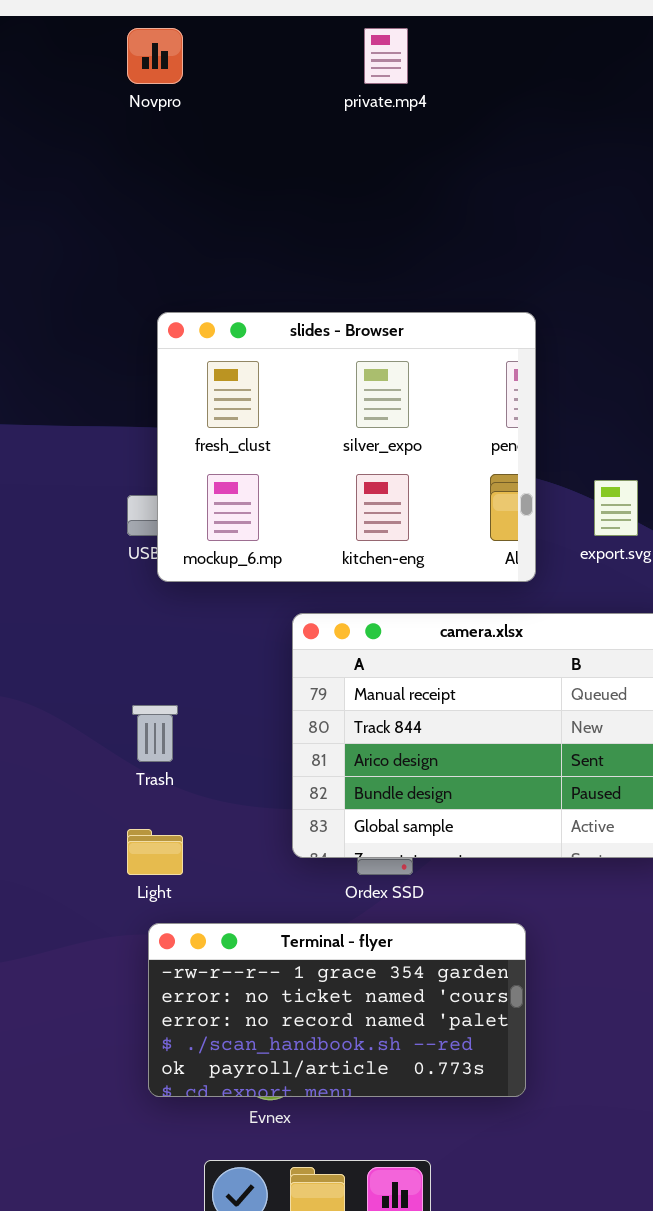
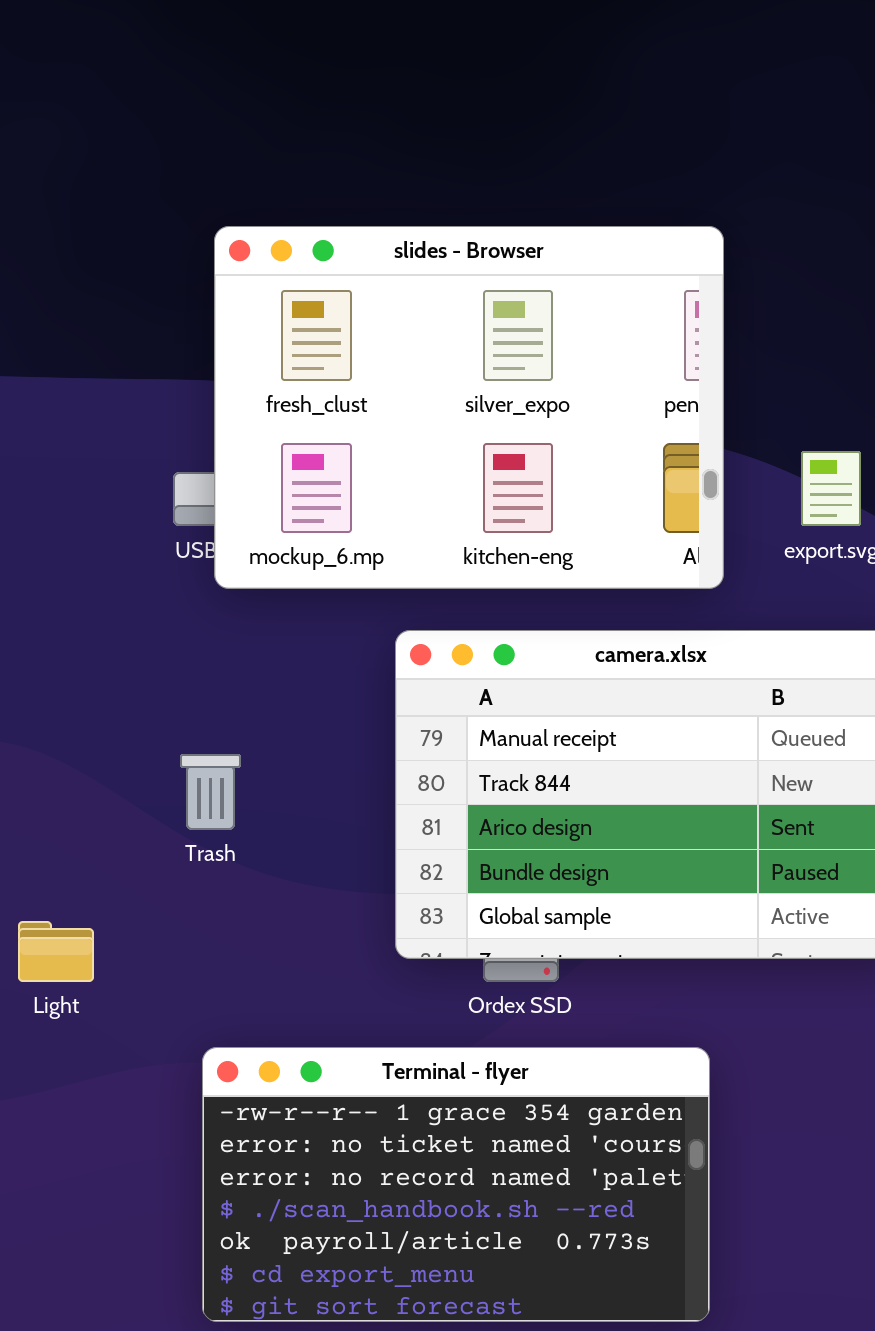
Light: [127,829,183,875] -> [18,921,94,982], moved
Terminal - flyer: [148,923,526,1097] -> [202,1047,710,1322], resized

